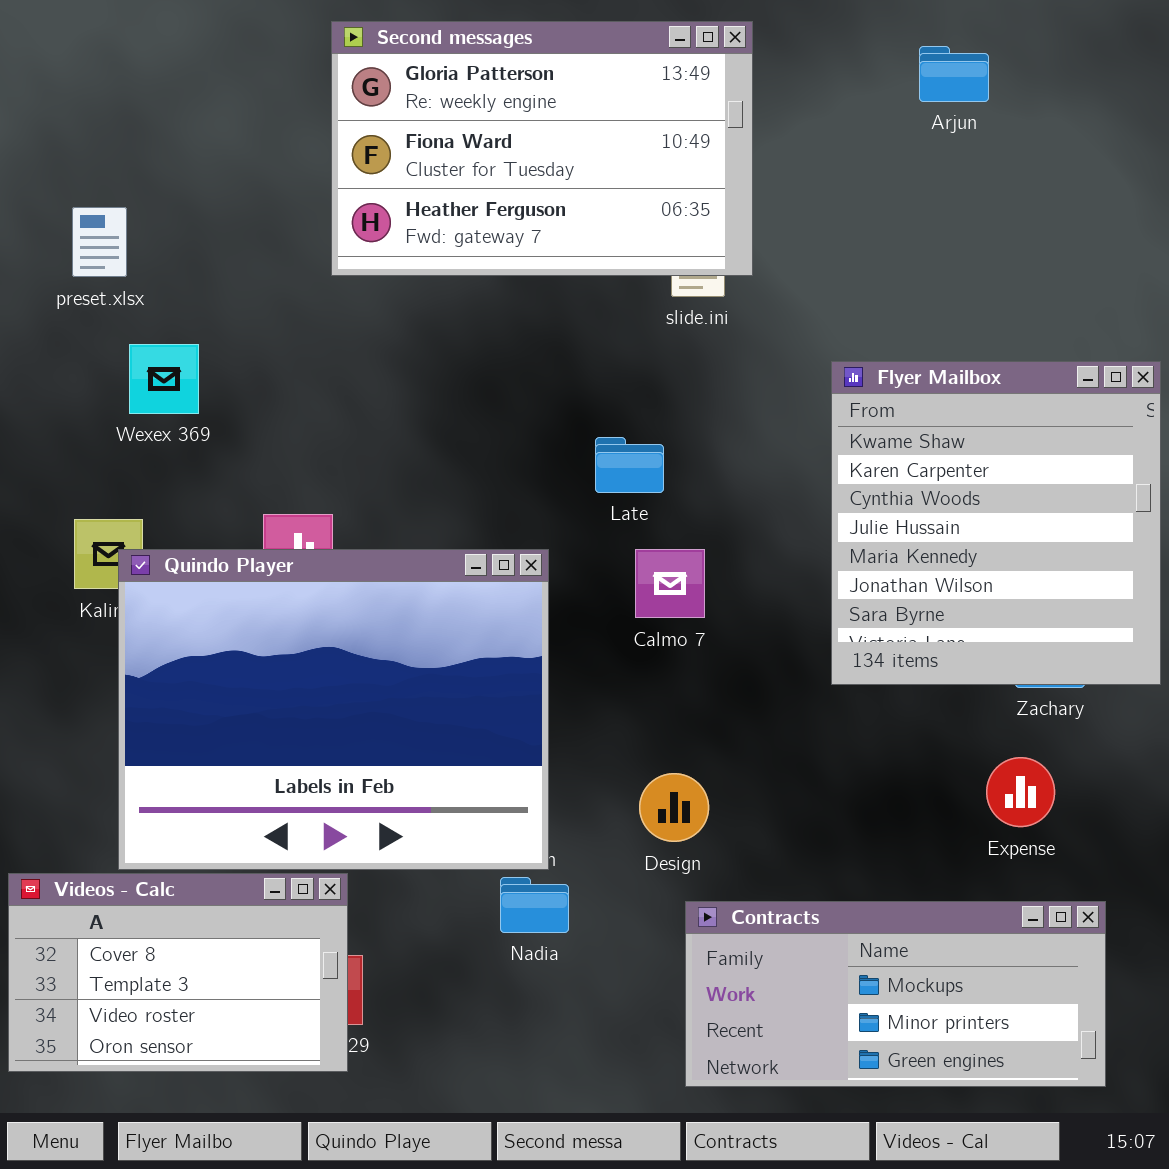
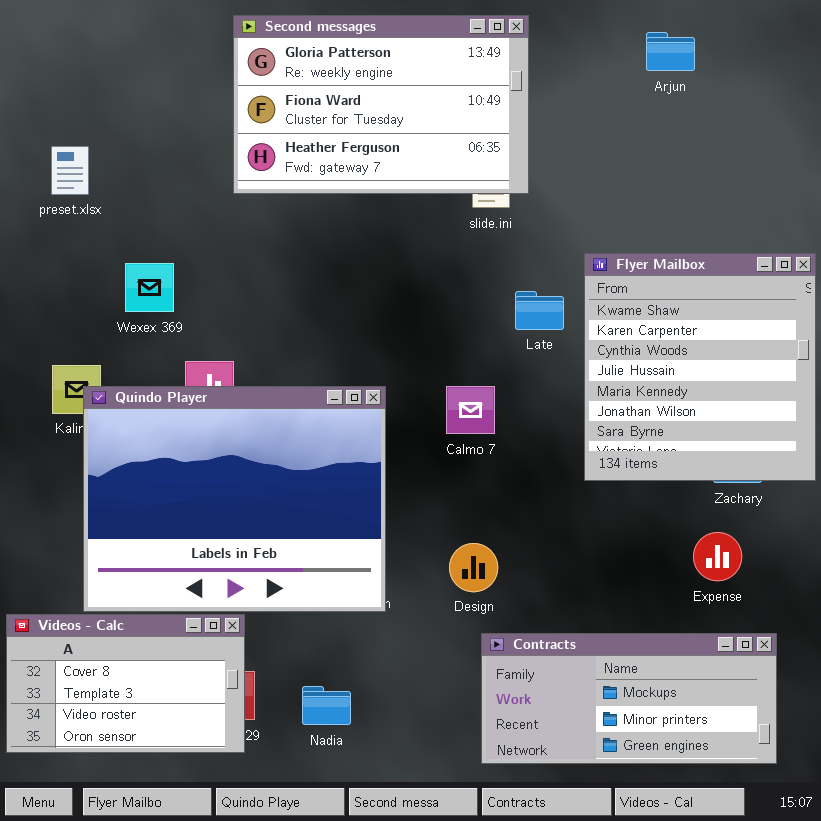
Wexex 369: [129,344,199,414] -> [125,263,174,312], moved
Late: [595,437,664,493] -> [515,291,564,330], moved
Nadia: [500,877,569,933] -> [302,686,351,725], moved

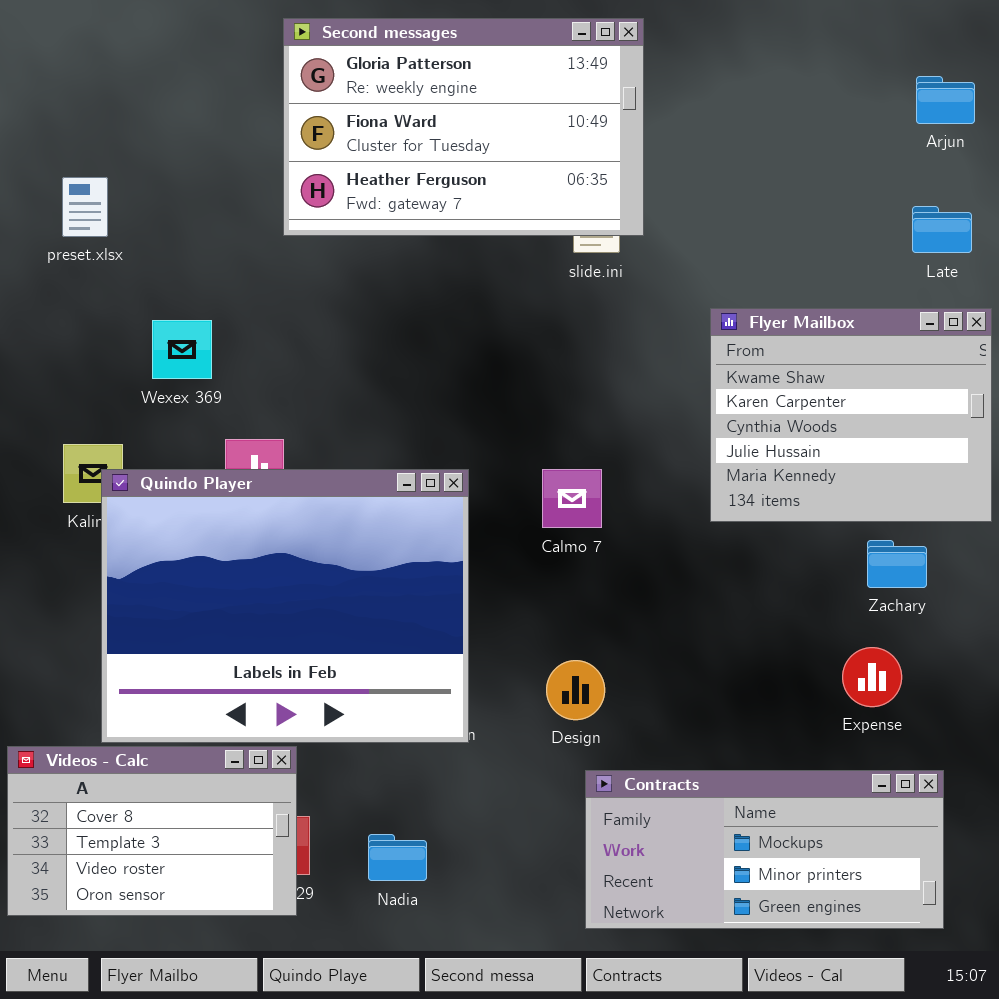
Arjun: [646,32,695,71] -> [916,76,975,124], moved
Flyer Mailbox: [584,253,816,481] -> [710,308,992,522], resized
Late: [515,291,564,330] -> [912,206,972,253], moved

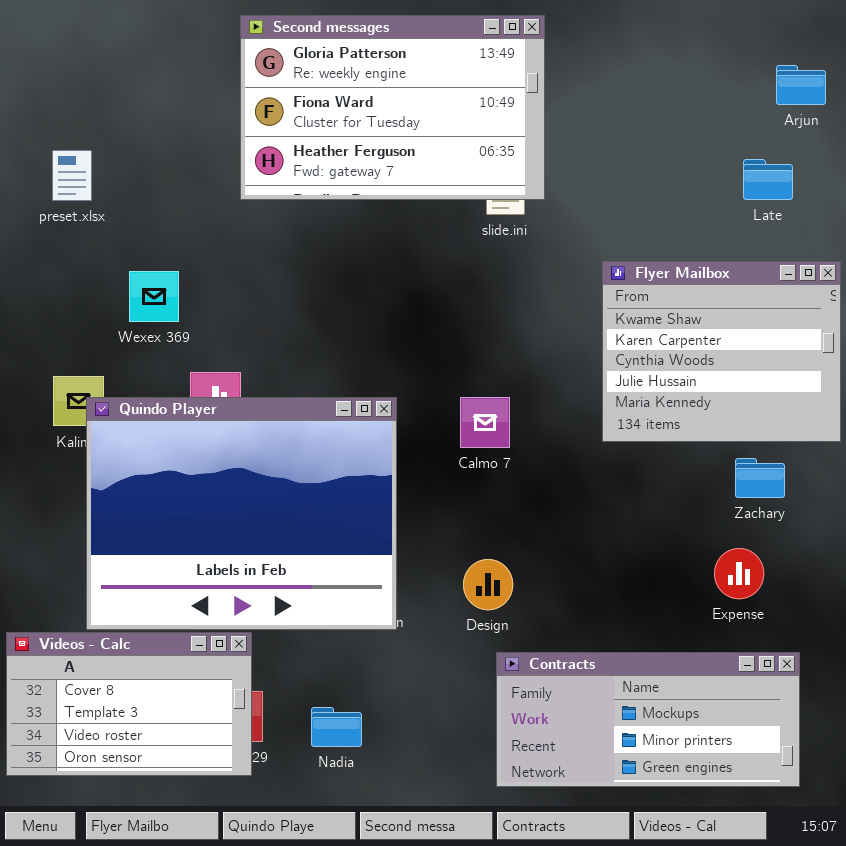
Late: [912,206,972,253] -> [743,159,793,200], moved

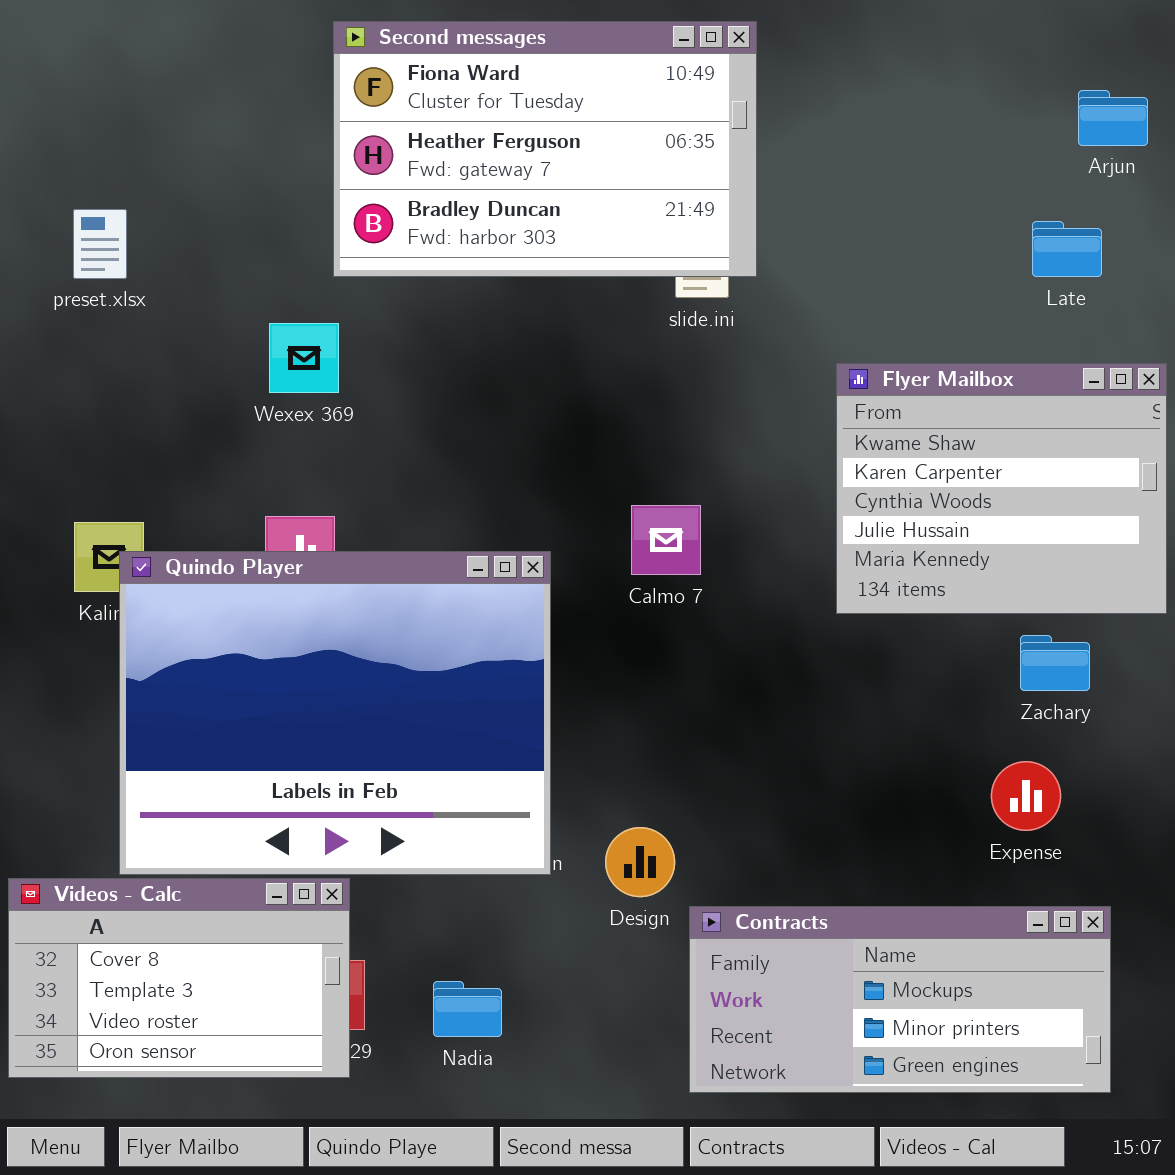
Second messages: [240,15,545,200] -> [333,21,757,277], scrolled down 1 row
Wexex 369: [129,271,179,322] -> [269,323,339,393], moved
Calmo 7: [460,397,510,448] -> [631,505,701,575], moved
Design: [463,559,513,610] -> [605,827,675,897], moved

